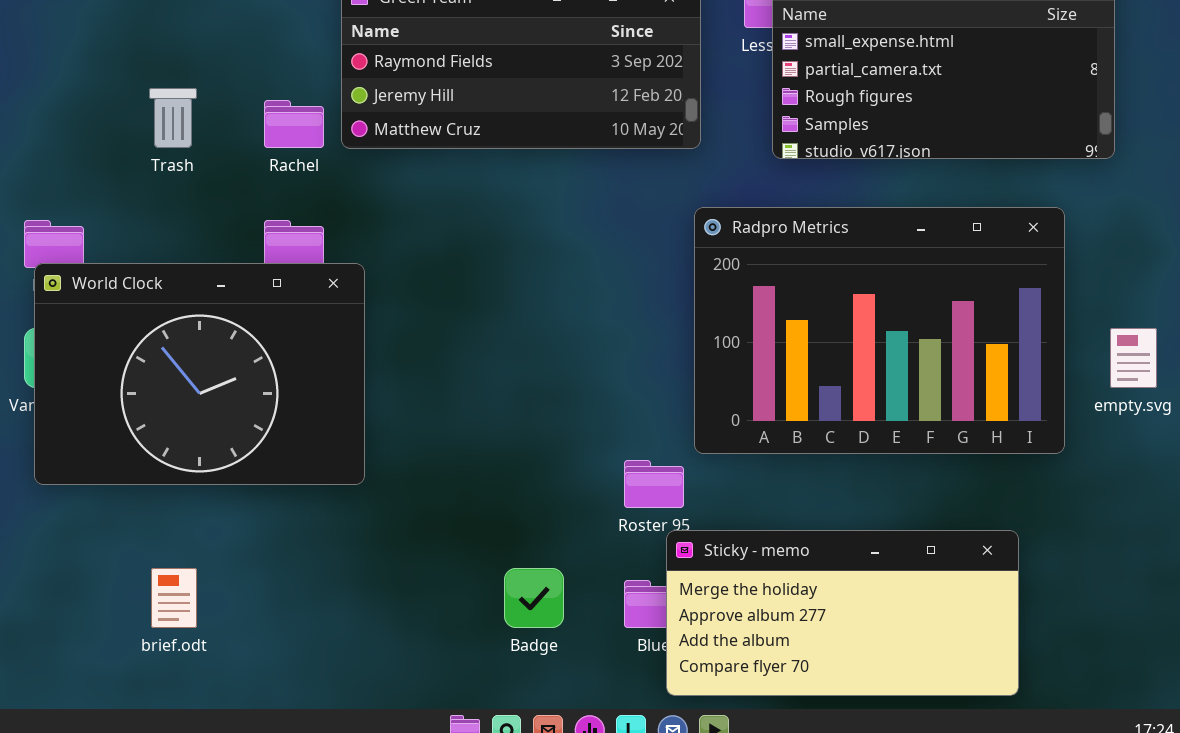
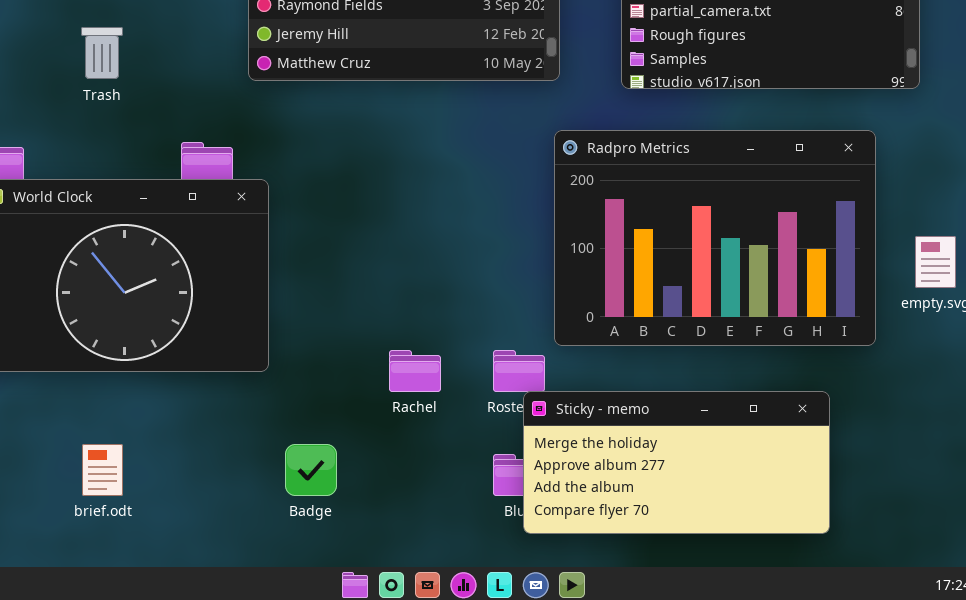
Rachel: [264,100,324,148] -> [389,350,441,392], moved
Sticky - memo: [666,530,1019,696] -> [523,391,830,534], moved
Badge: [504,568,564,628] -> [285,444,337,496], moved

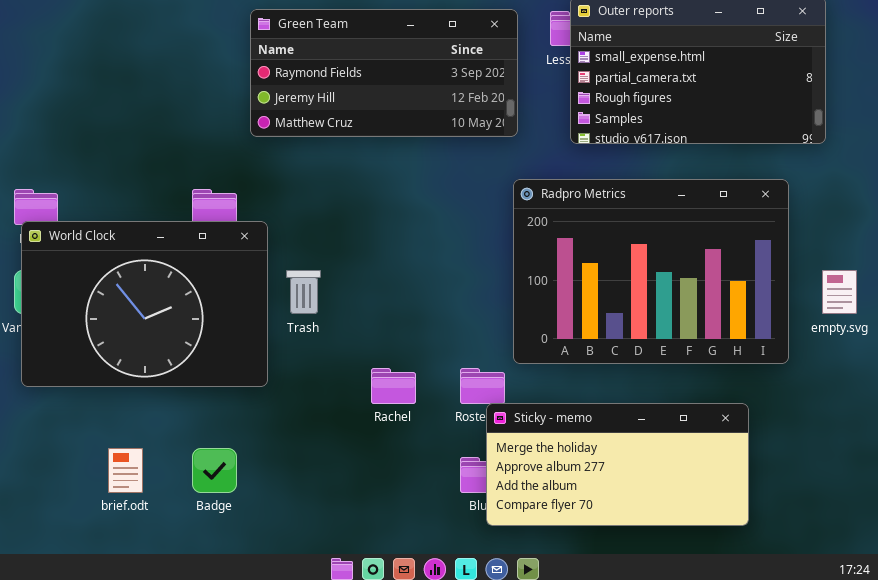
Trash: [81,27,123,79] -> [286,270,321,314], moved
Badge: [285,444,337,496] -> [192,448,237,493], moved

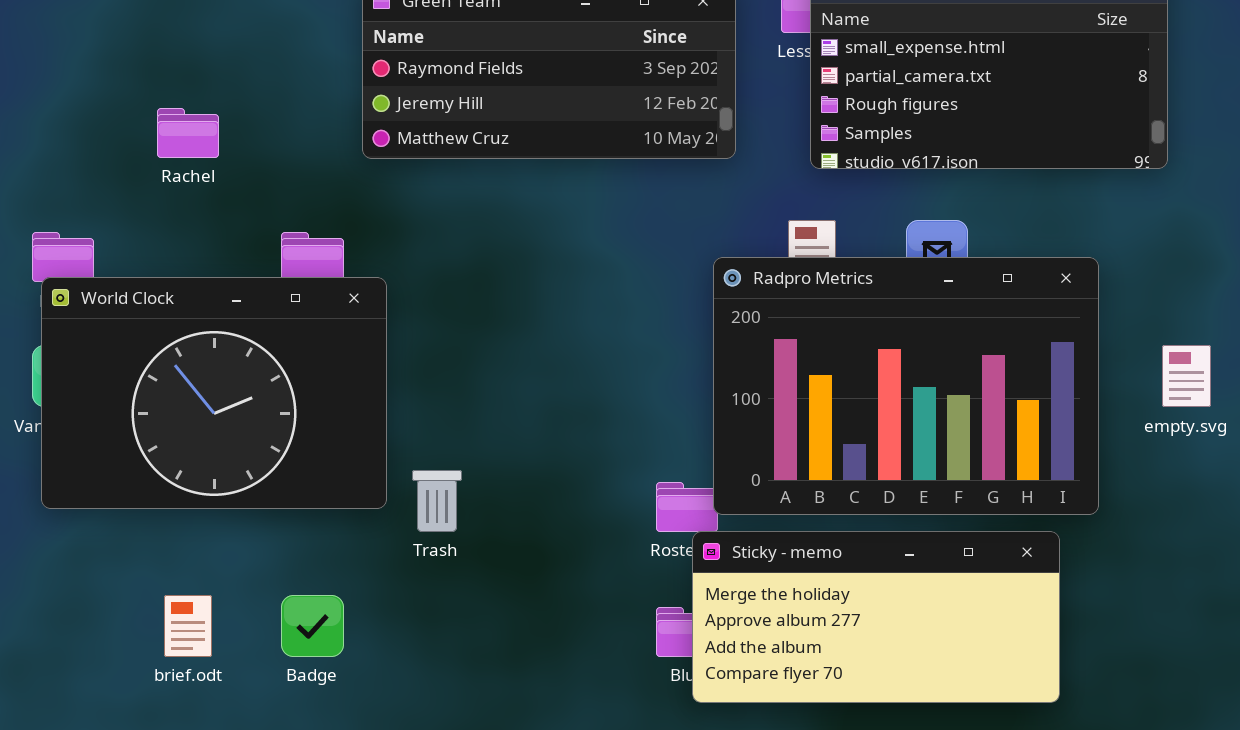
Radpro Metrics: [513,179,789,364] -> [713,257,1099,515], moved
Trash: [286,270,321,314] -> [412,470,462,532], moved
Rachel: [371,368,416,404] -> [157,108,219,158], moved

